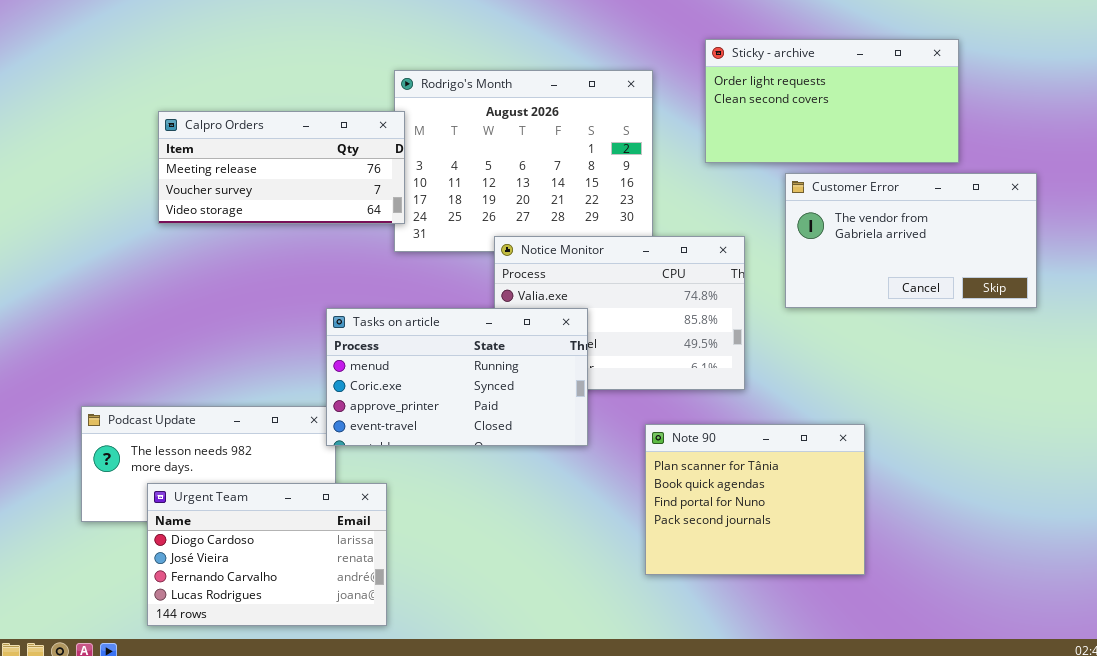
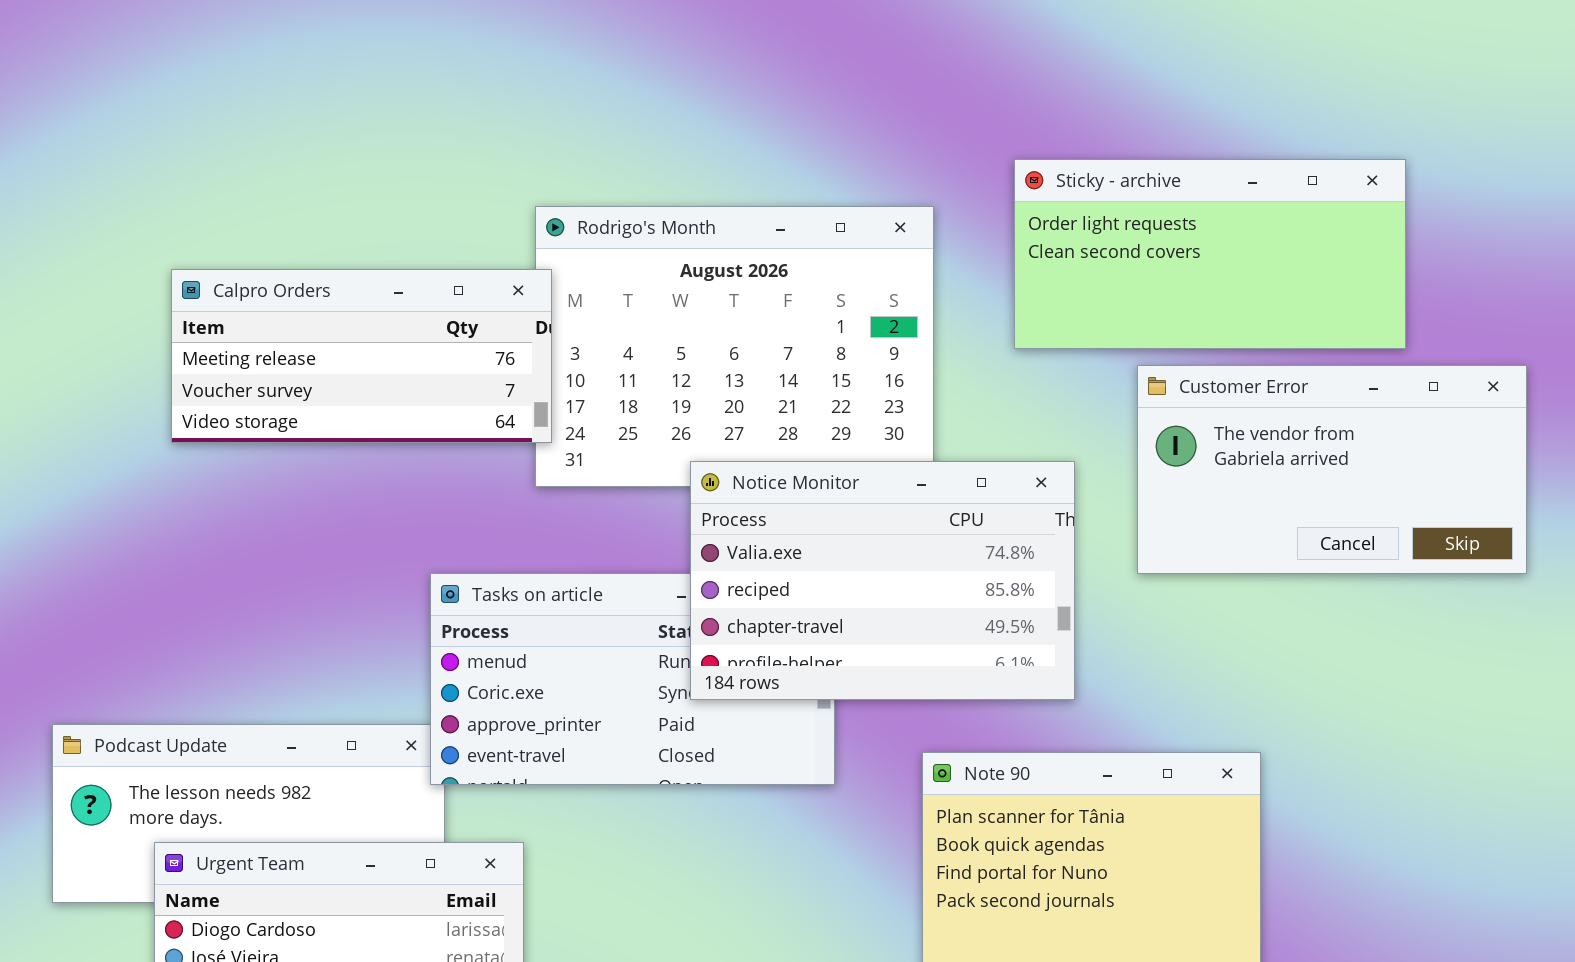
Notice Monitor: [494,236,745,390] -> [690,461,1075,700], raised

